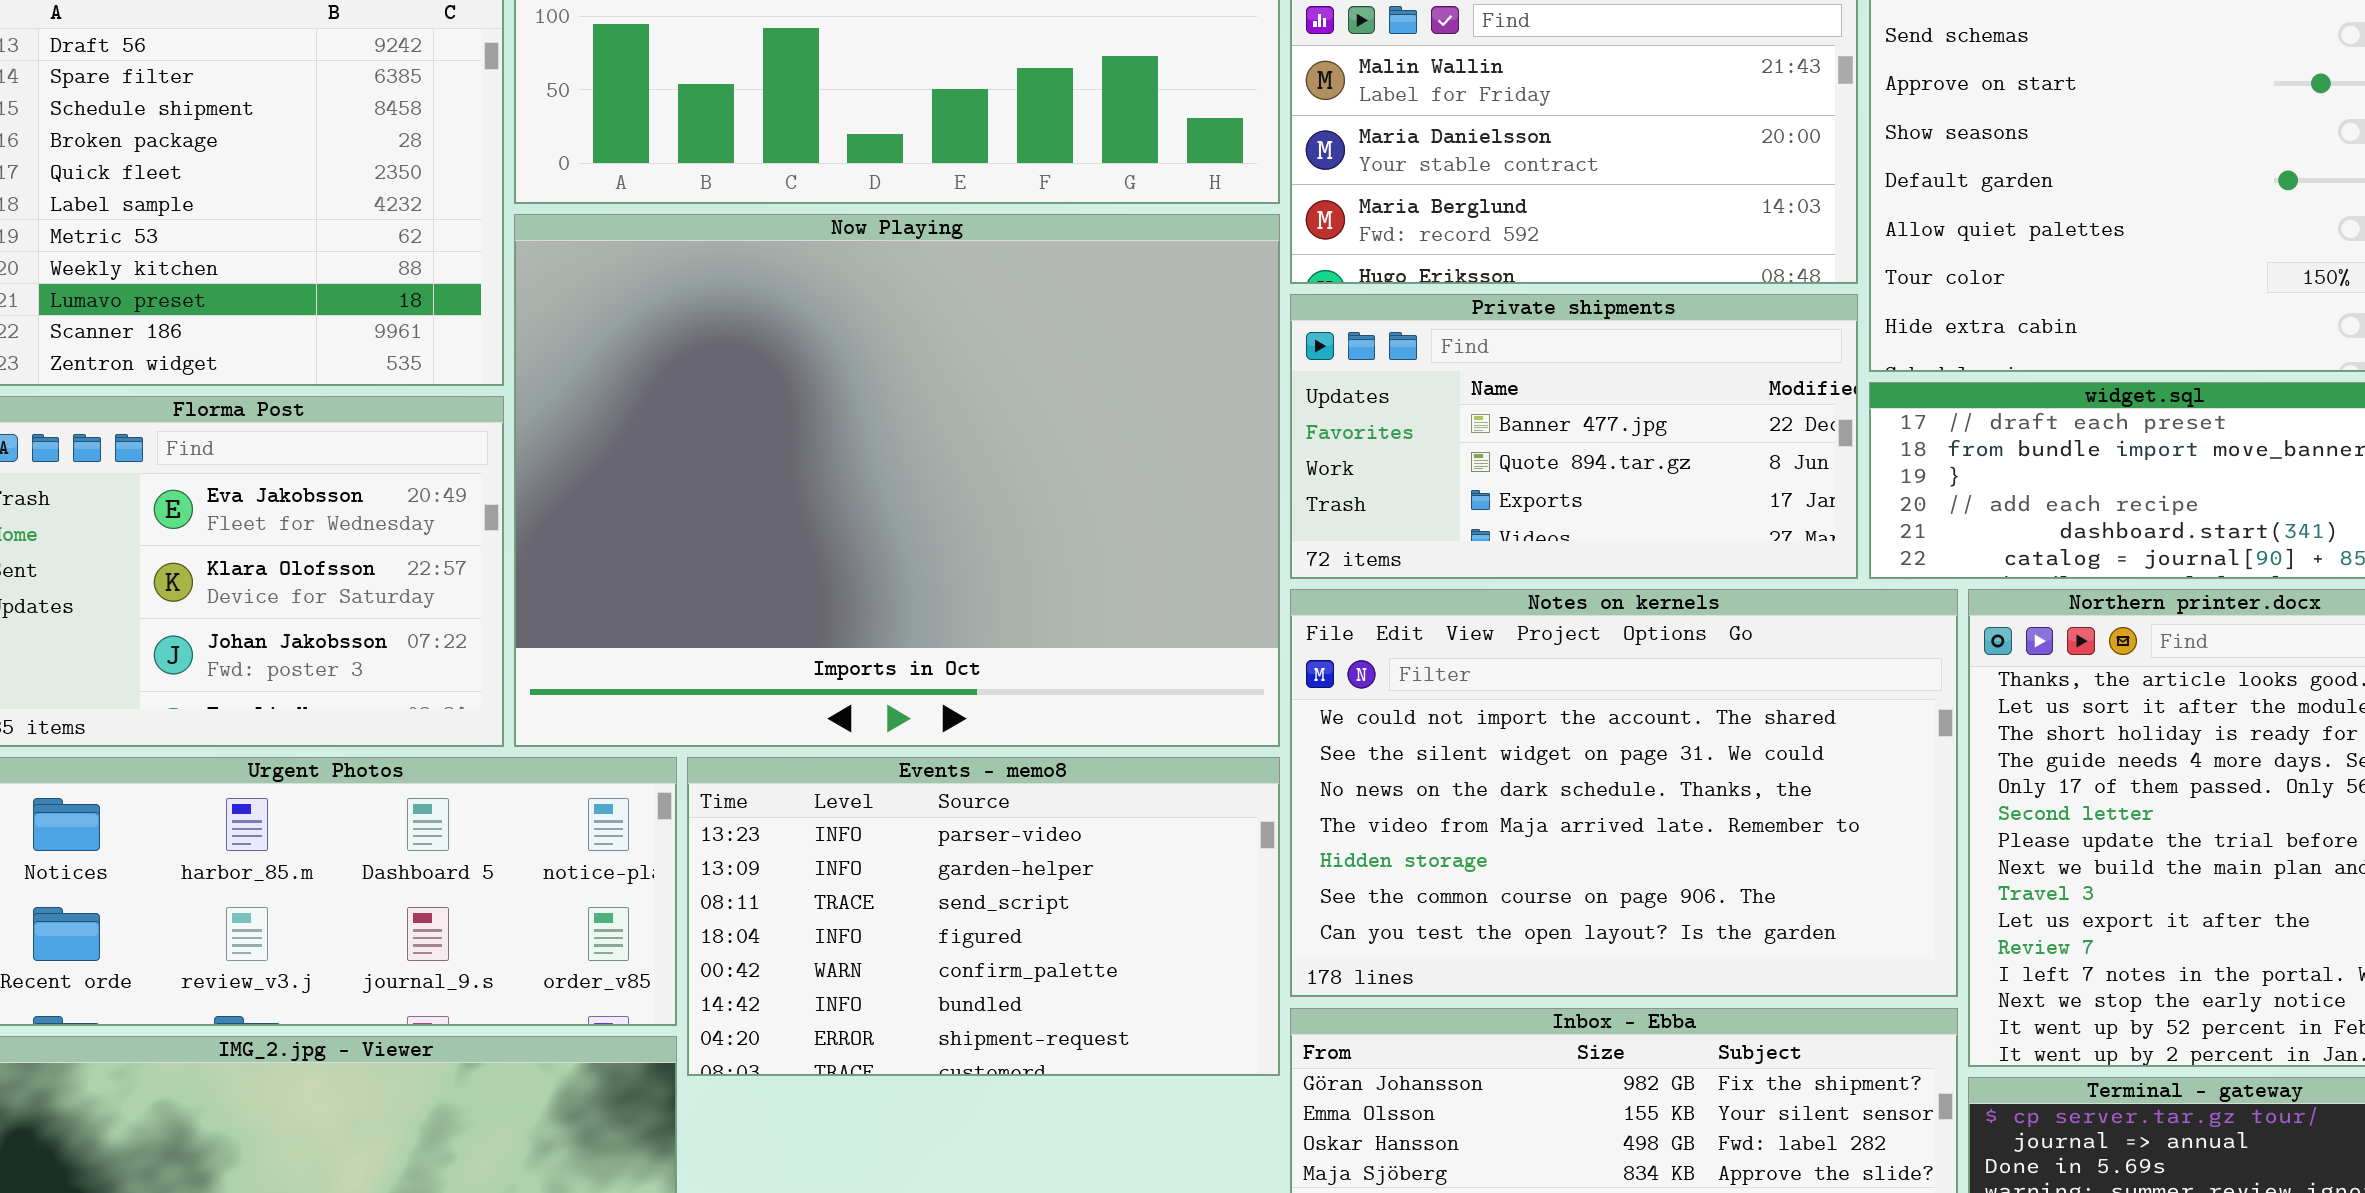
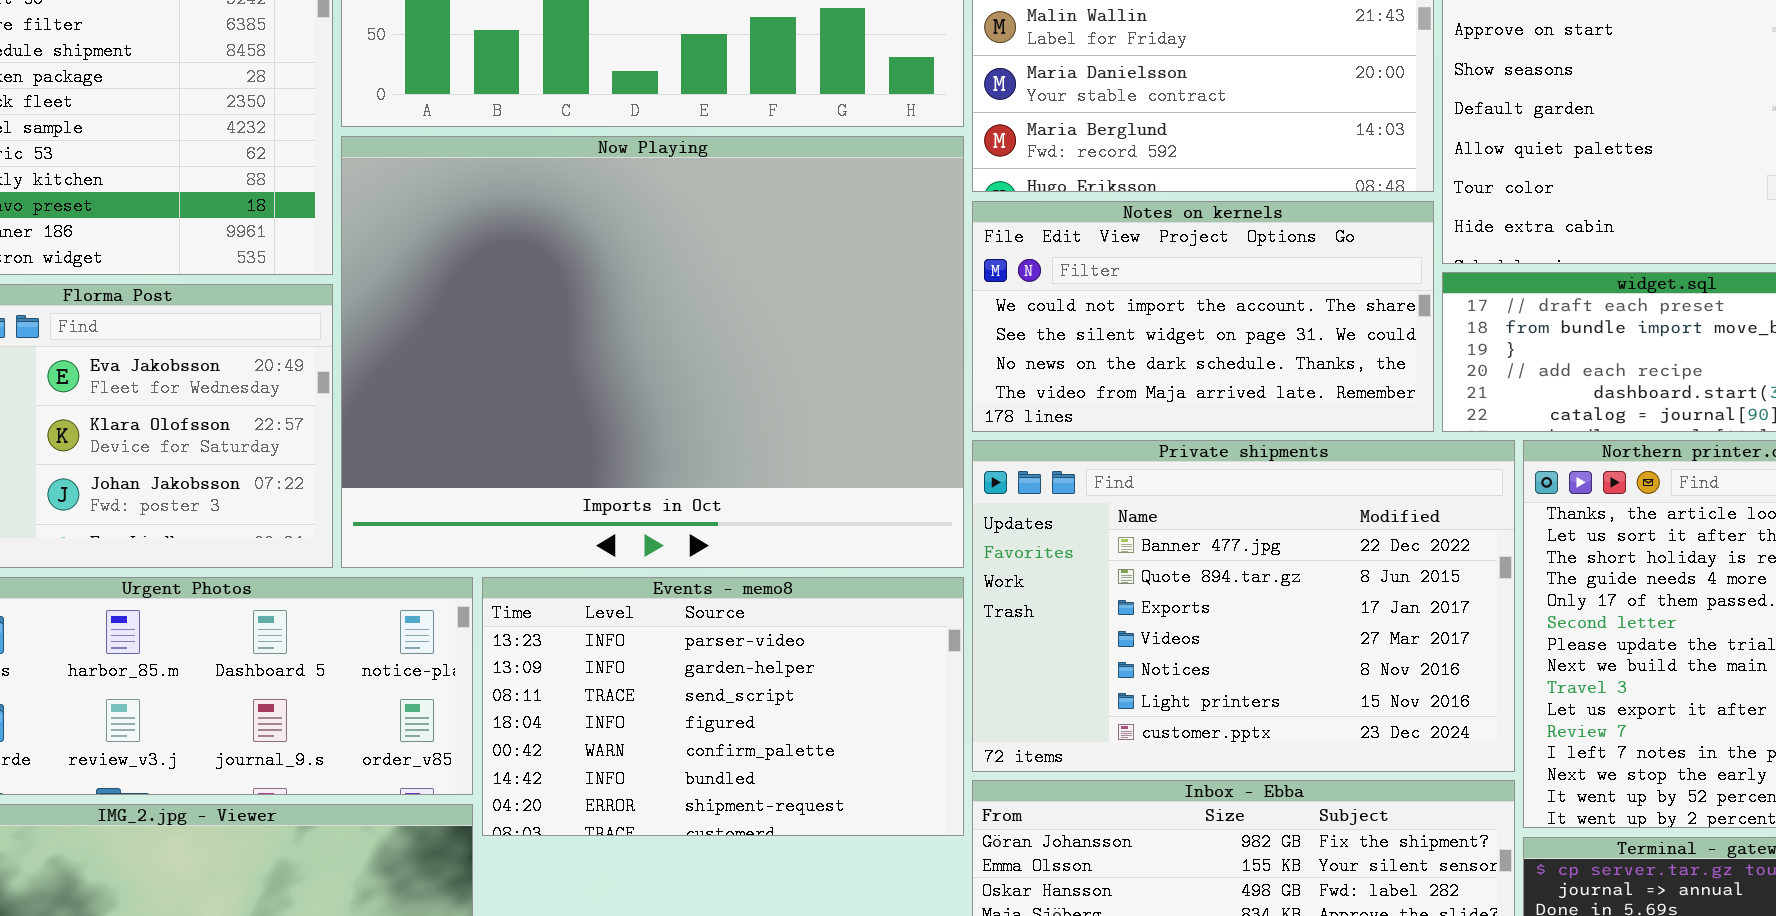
Private shipments: [1290,294,1858,579] -> [972,440,1515,772], moved, resized
Notes on kernels: [1290,589,1958,997] -> [972,201,1434,432], moved, resized

